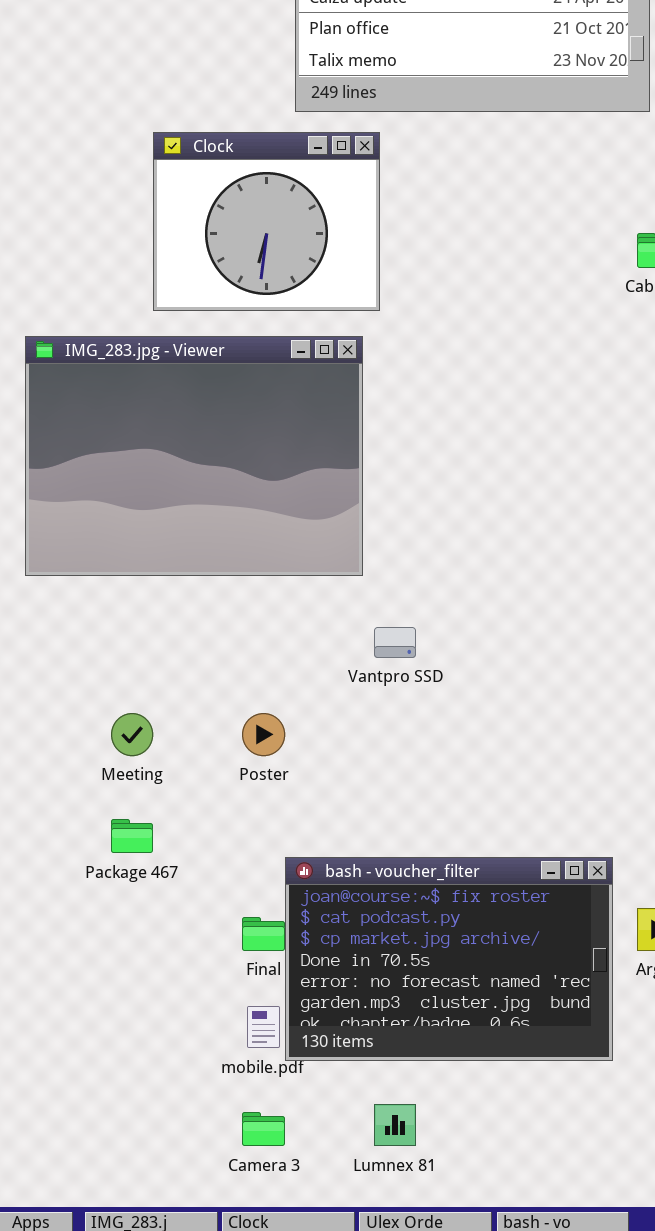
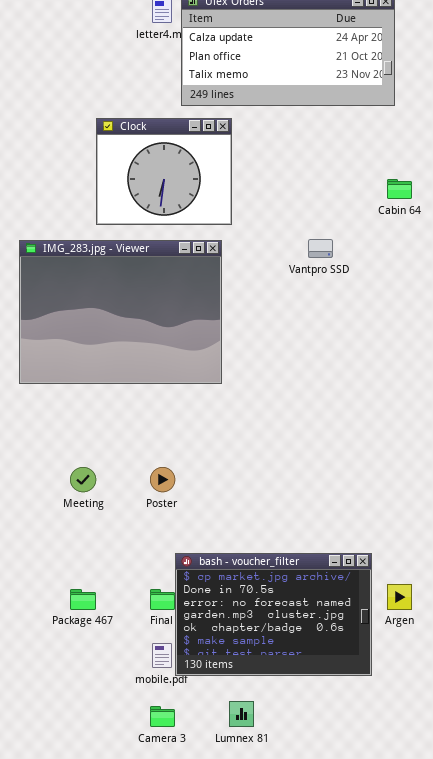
Vantpro SSD: [374,627,416,658] -> [308,239,333,258], moved
Package 467: [111,819,153,853] -> [70,589,96,610], moved
bash - voucher_filter: [285,857,613,1061] -> [175,553,372,676], scrolled down 2 rows

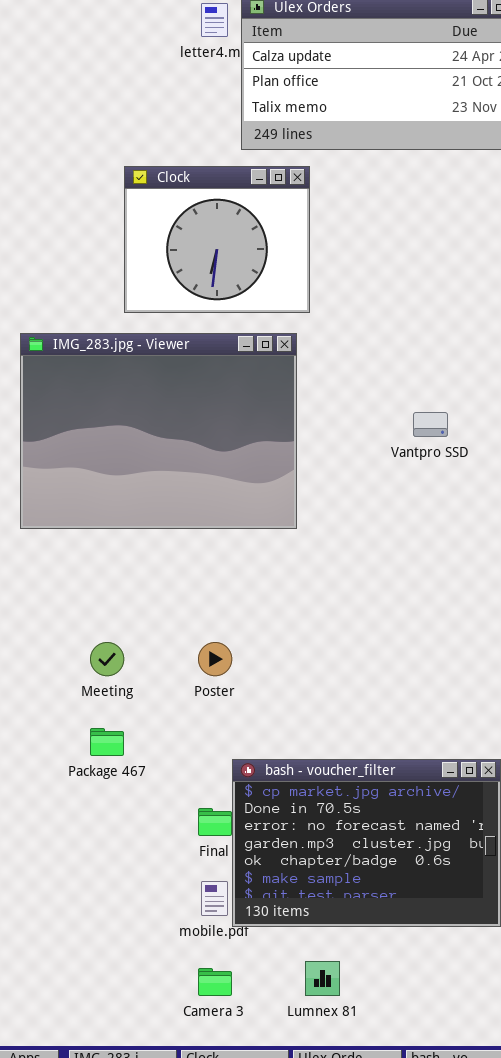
Vantpro SSD: [308,239,333,258] -> [413,412,448,437], moved
Package 467: [70,589,96,610] -> [90,728,124,756], moved

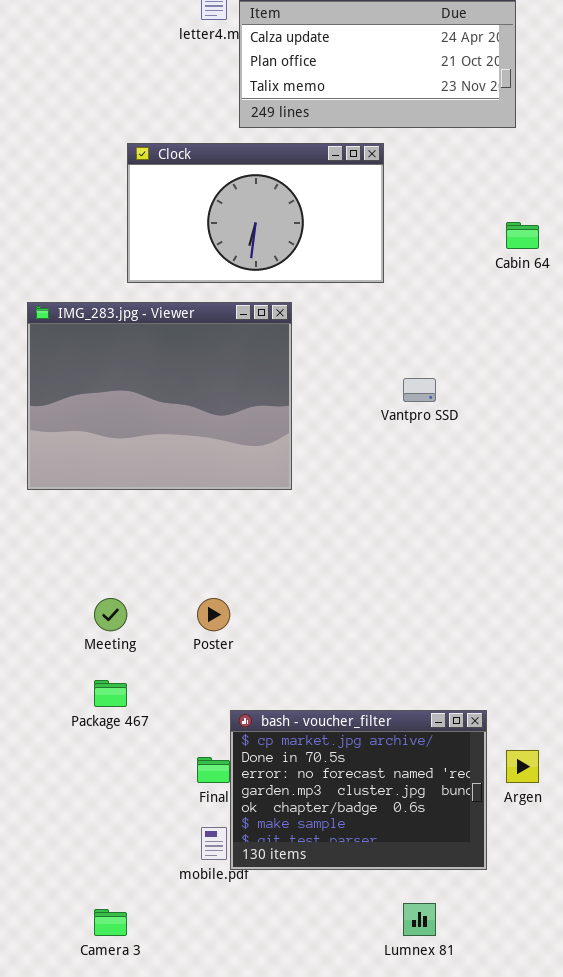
Clock: [124,166,310,313] -> [127,143,384,283], resized
Lumnex 81: [305,961,340,996] -> [403,903,436,936], moved
Camera 3: [198,968,232,996] -> [94,909,127,936], moved

